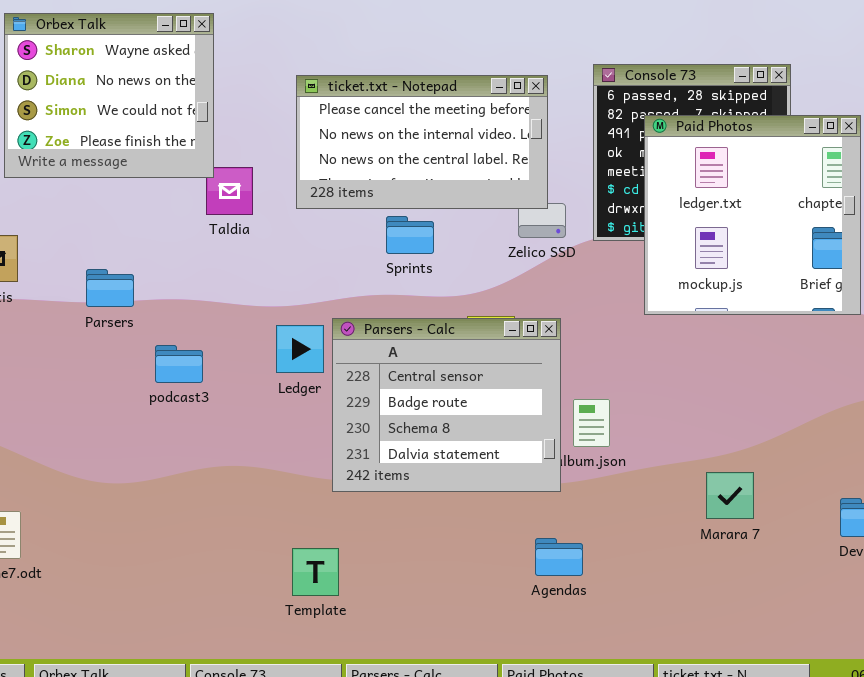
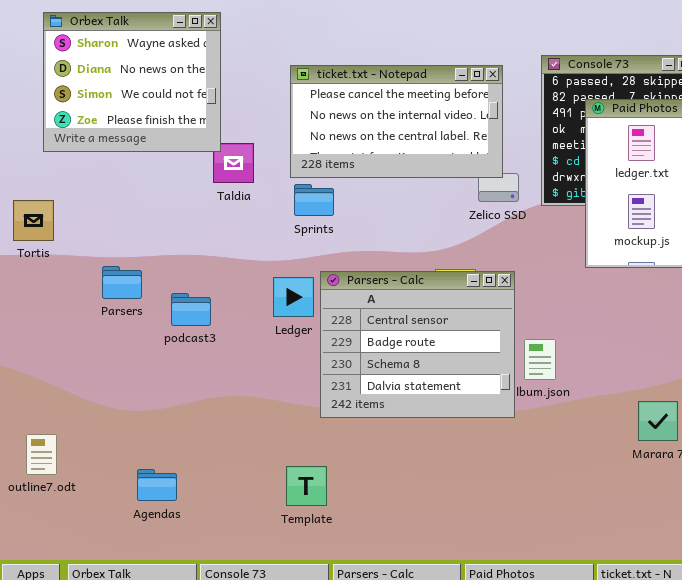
Sprints: [386,216,434,254] -> [294,184,334,216], moved
Parsers: [86,269,134,307] -> [102,266,142,299], moved
Agendas: [535,538,583,576] -> [137,469,177,501], moved

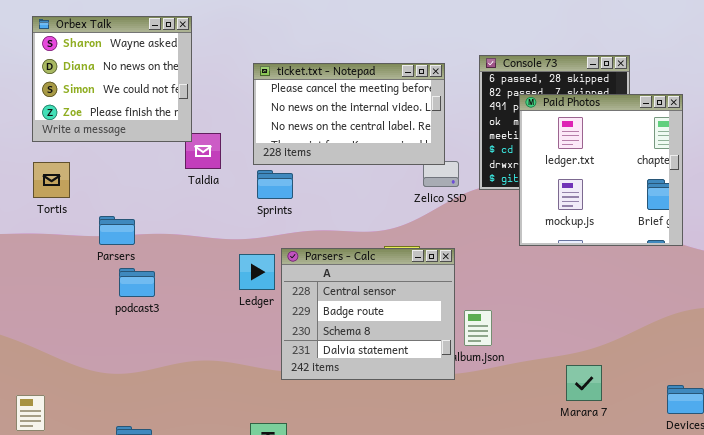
Tortis: [13,200,54,241] -> [33,162,70,198], moved
Parsers: [102,266,142,299] -> [99,216,135,245], moved
podcast3: [171,293,211,326] -> [119,268,155,297], moved

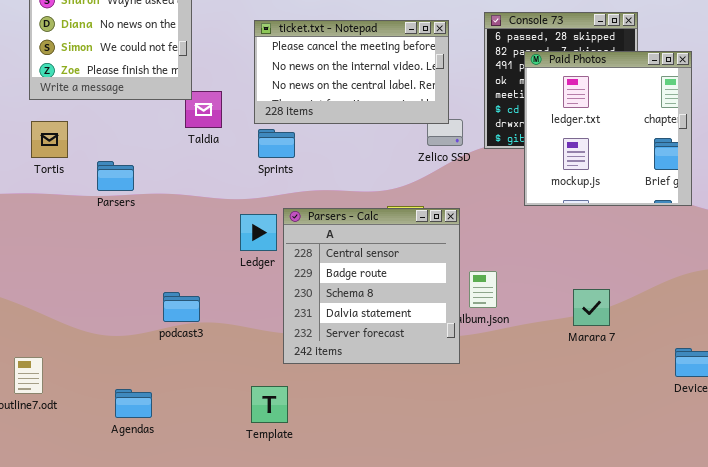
Parsers: [99,216,135,245] -> [97,161,134,191], moved
Parsers - Calc: [281,248,455,380] -> [283,208,460,364], resized
podcast3: [119,268,155,297] -> [163,292,200,322], moved
Marara 7: [566,365,602,401] -> [573,289,610,326], moved

